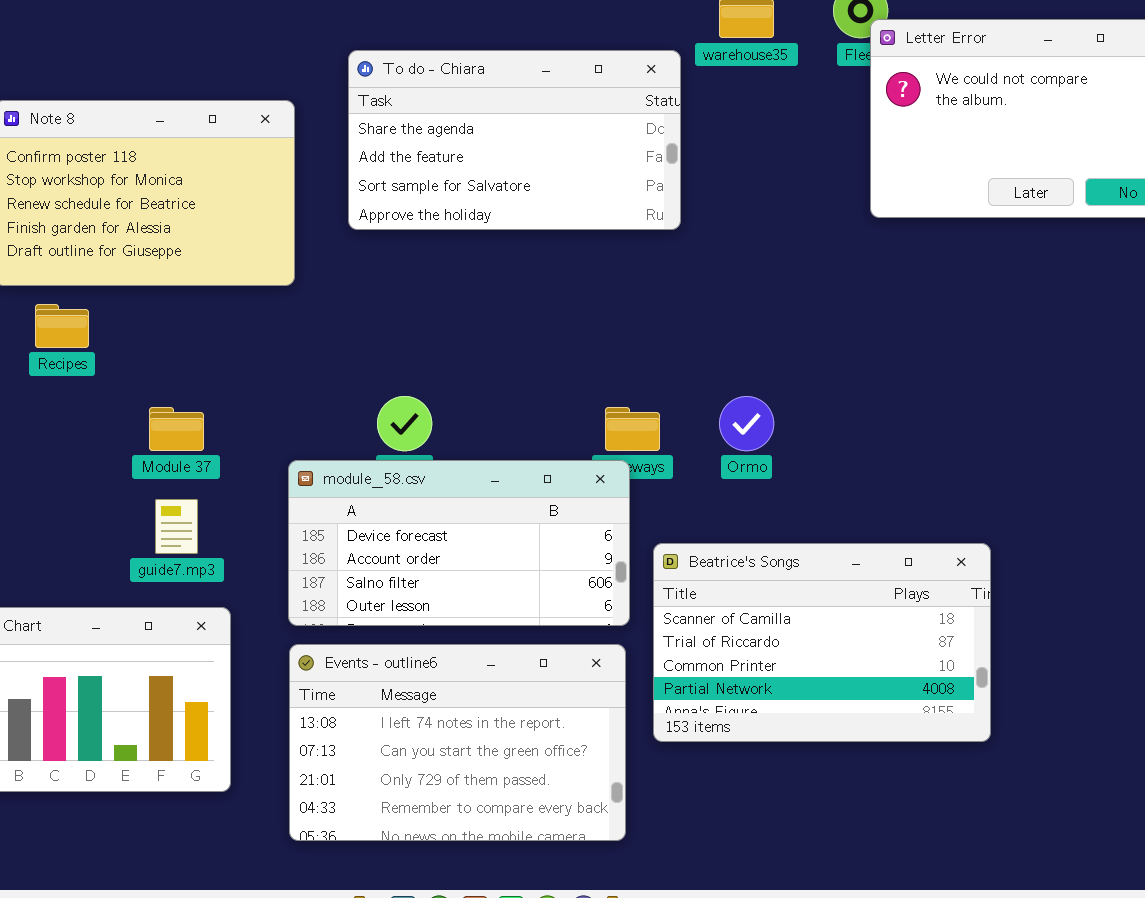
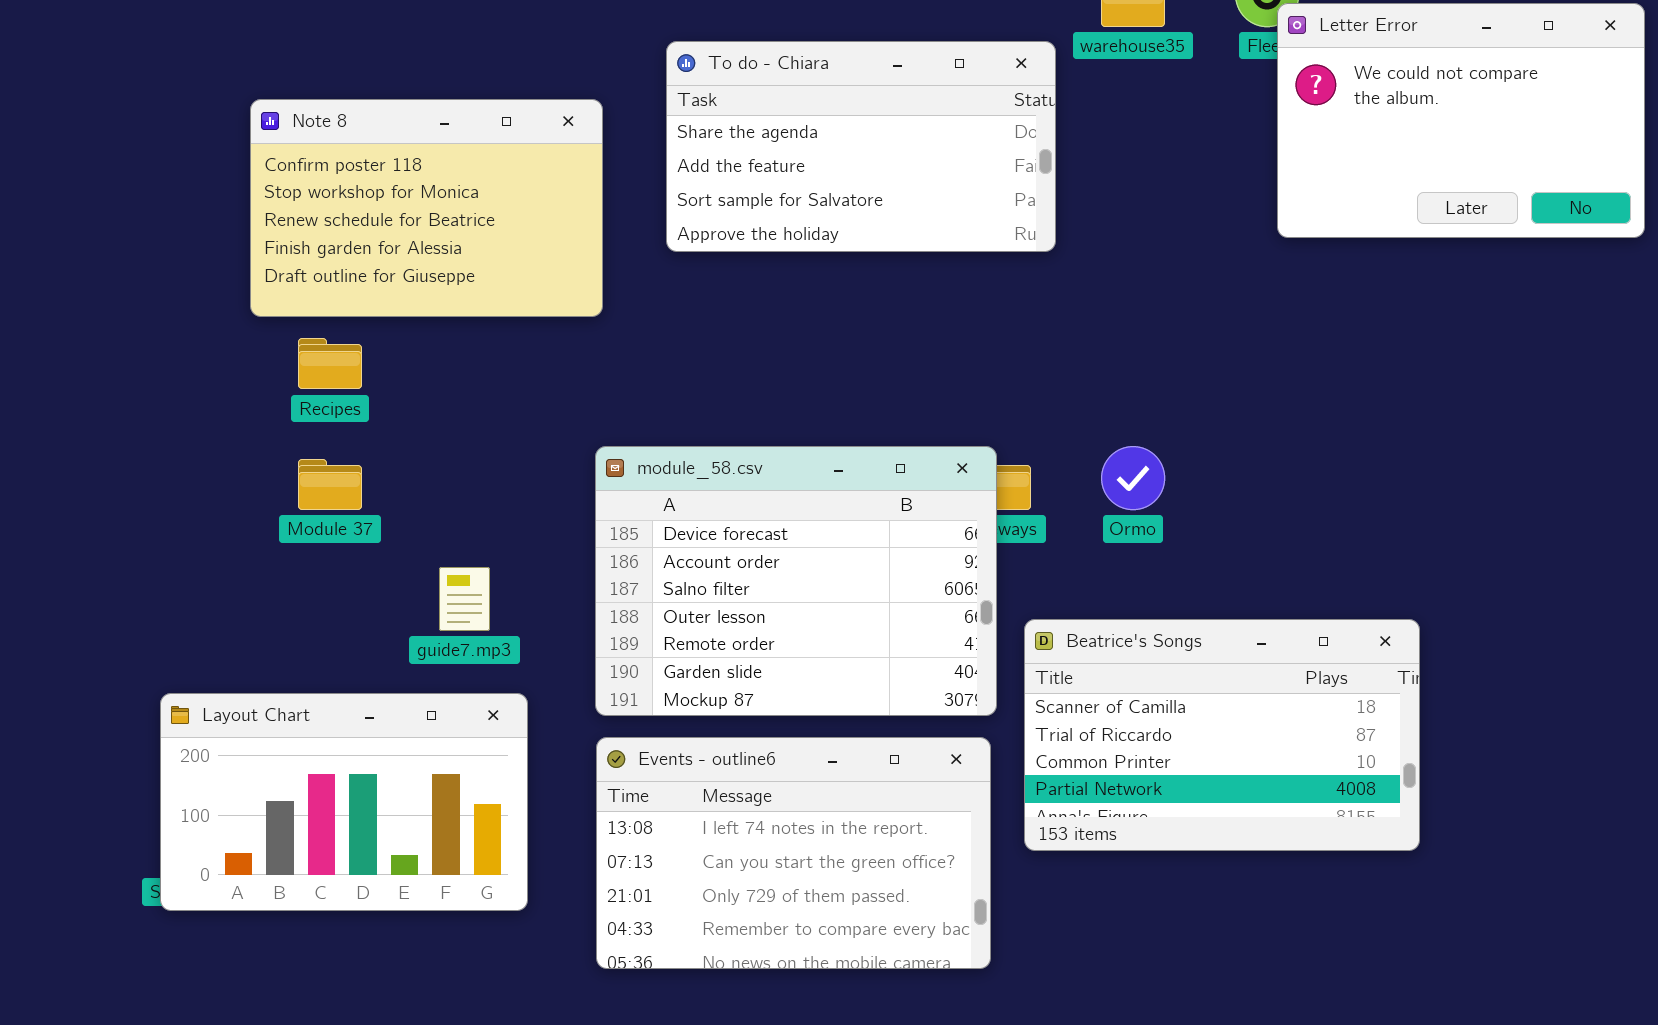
Module 37: [149,407,204,451] -> [298,459,362,510], moved
module_58.csv: [288,460,630,626] -> [595,446,997,716], resized

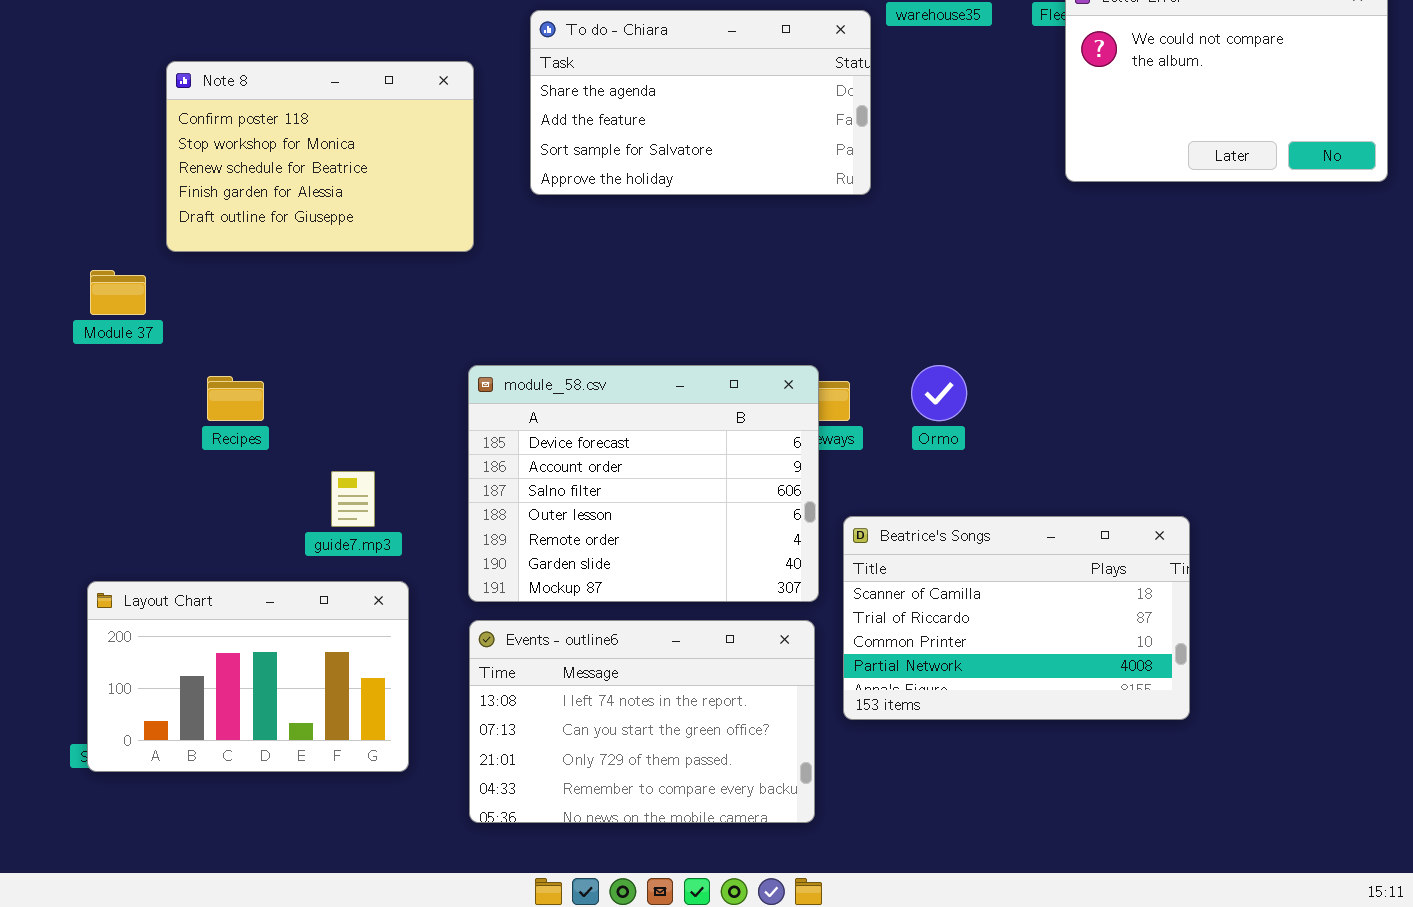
Recipes: [298,338,362,389] -> [207,376,264,421], moved
Module 37: [298,459,362,510] -> [90,270,146,315], moved

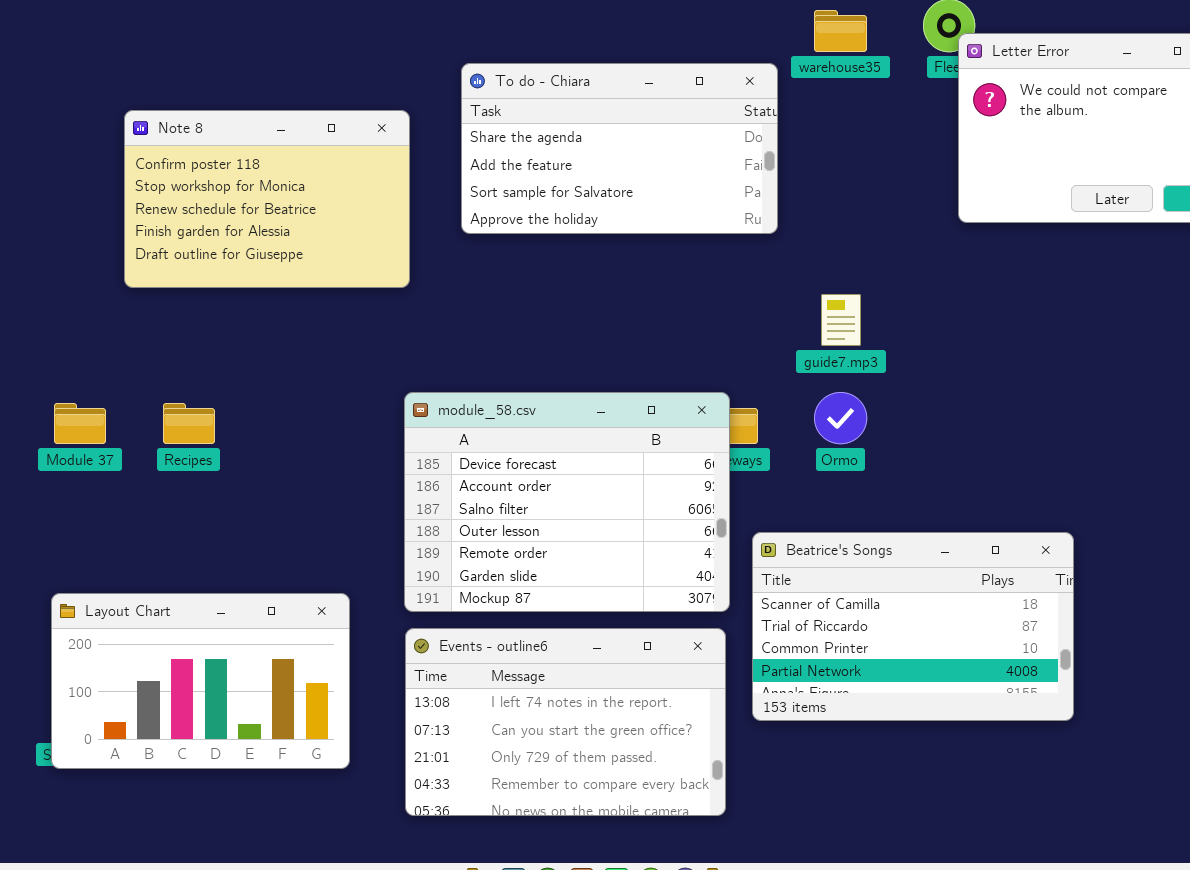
Module 37: [90,270,146,315] -> [54,403,106,444], moved
guide7.mp3: [331,471,375,527] -> [821,294,861,346], moved

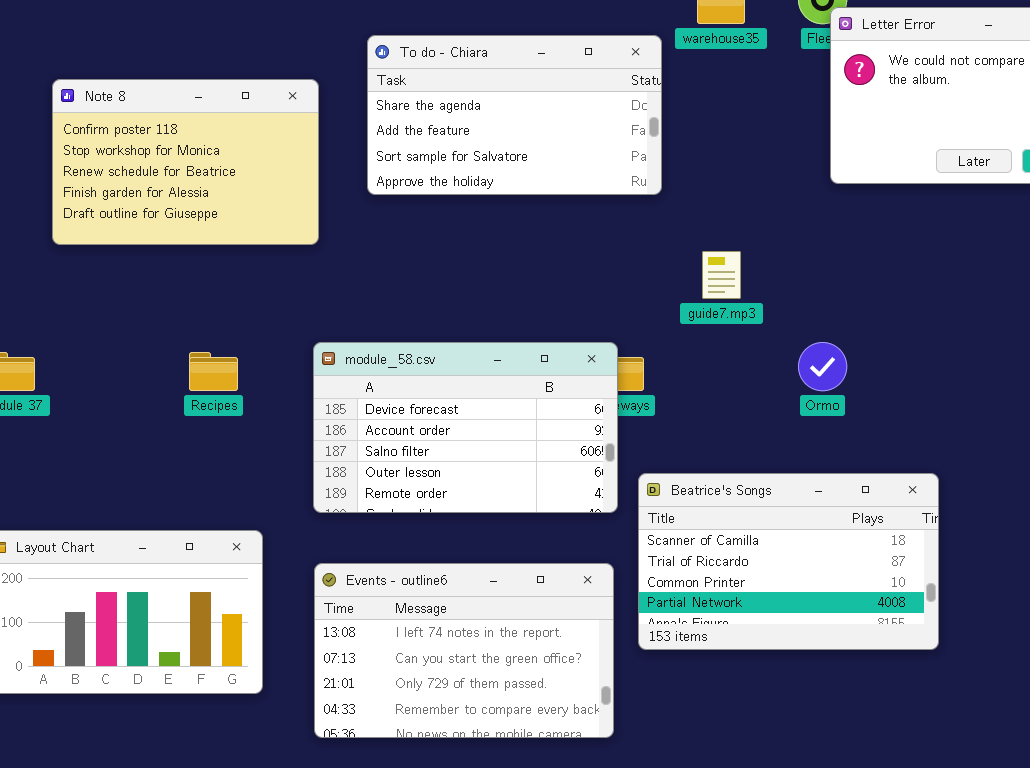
module_58.csv: [404,392,730,612] -> [313,342,618,513], resized
Ormo: [814,392,867,444] -> [798,342,847,391], moved
Recipes: [163,403,215,444] -> [189,352,238,391], moved

